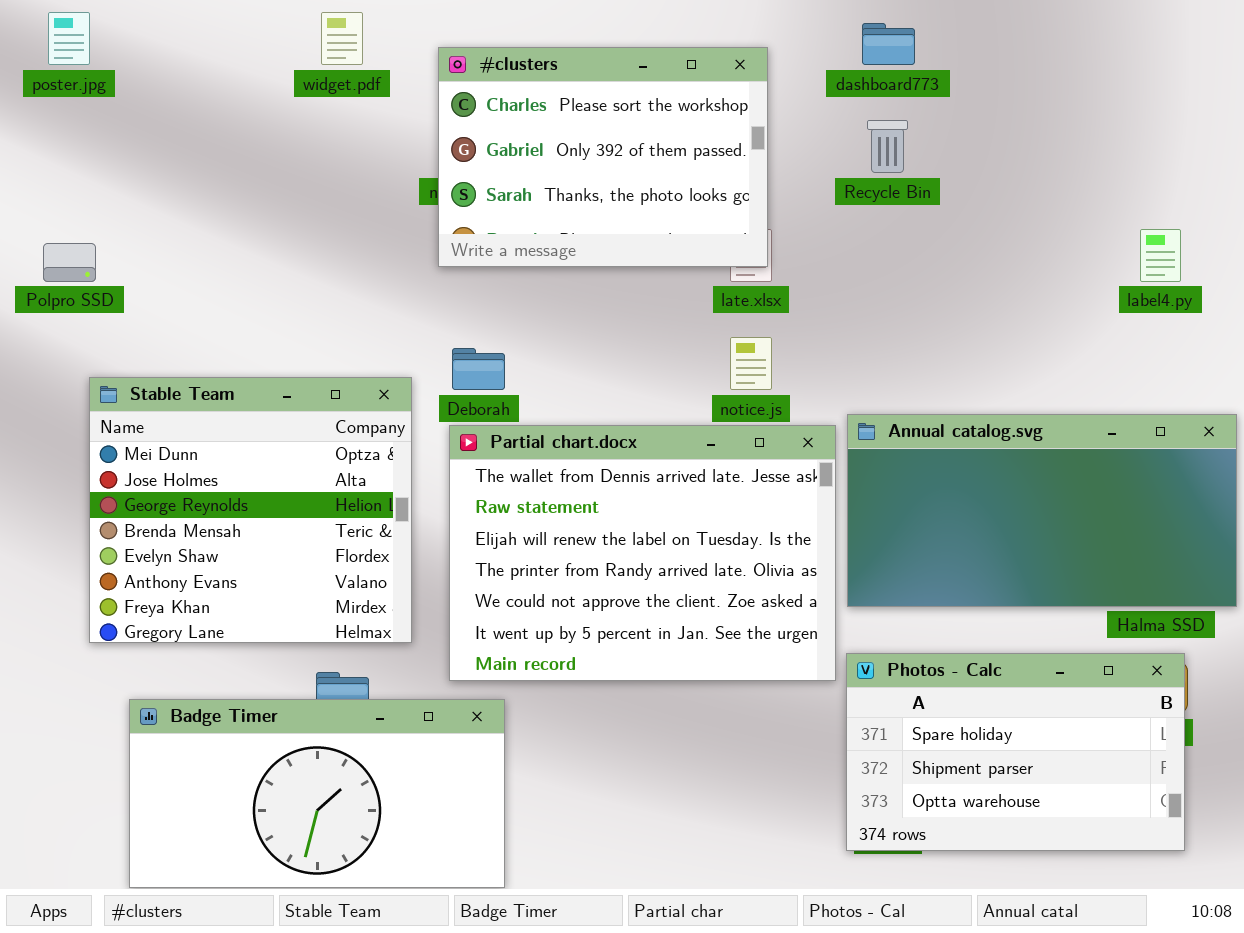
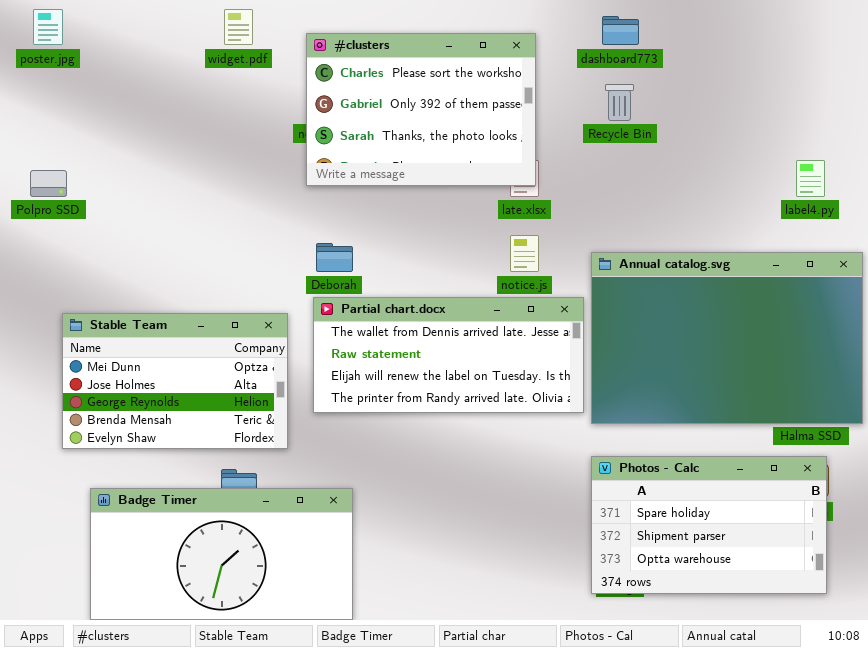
Stable Team: [89,377,412,643] -> [62,313,288,449], resized
Annual catalog.svg: [847,414,1237,607] -> [591,252,863,424], resized
Partial chart.docx: [449,425,836,681] -> [313,297,584,413], resized

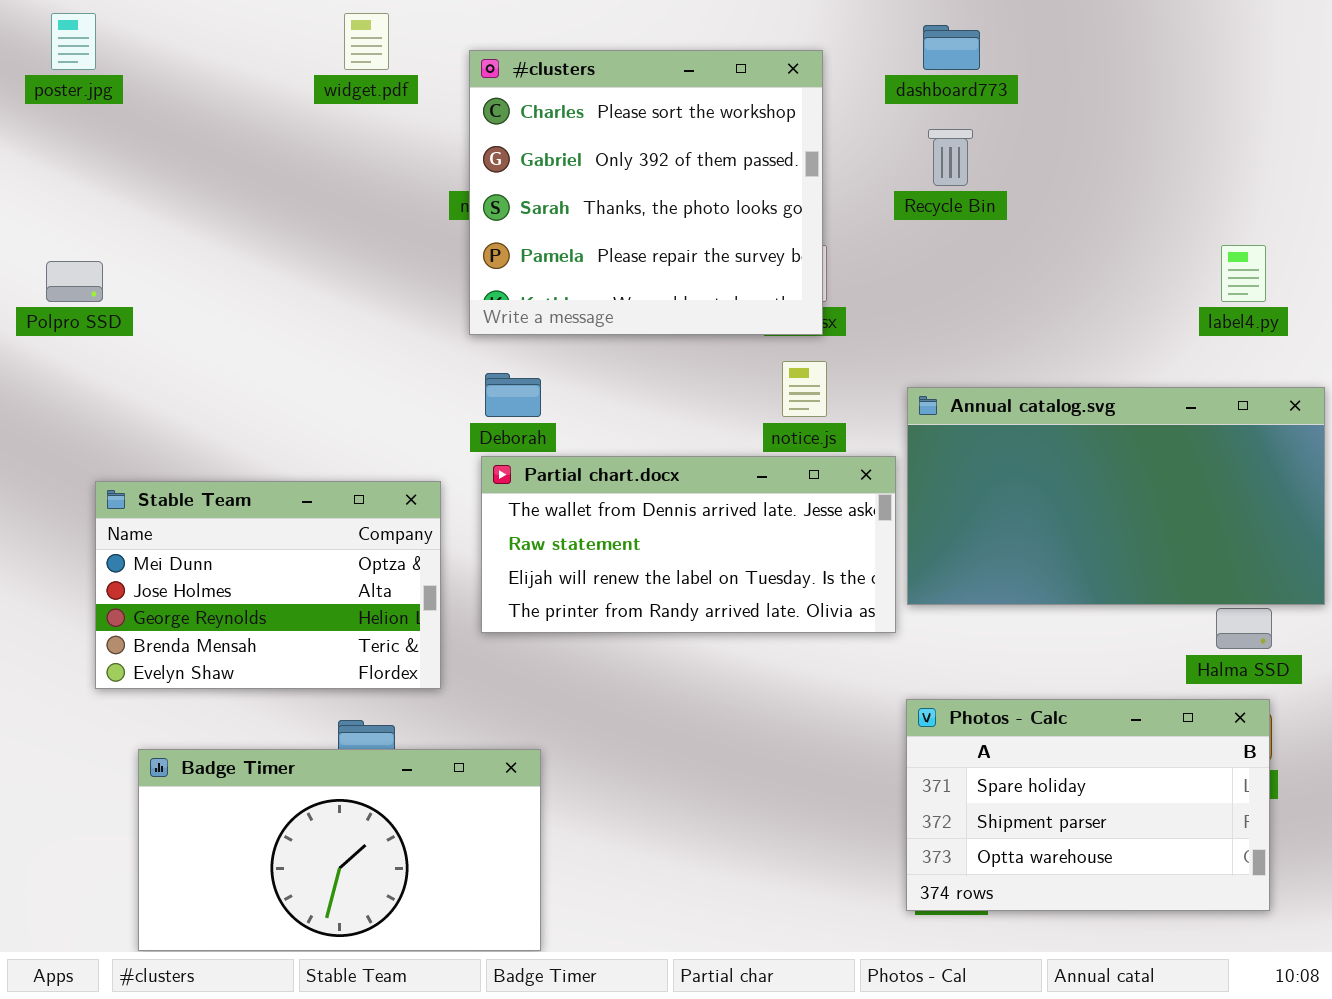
#clusters: [306,33,536,186] -> [469,50,823,335], resized
Annual catalog.svg: [591,252,863,424] -> [907,387,1325,605], resized

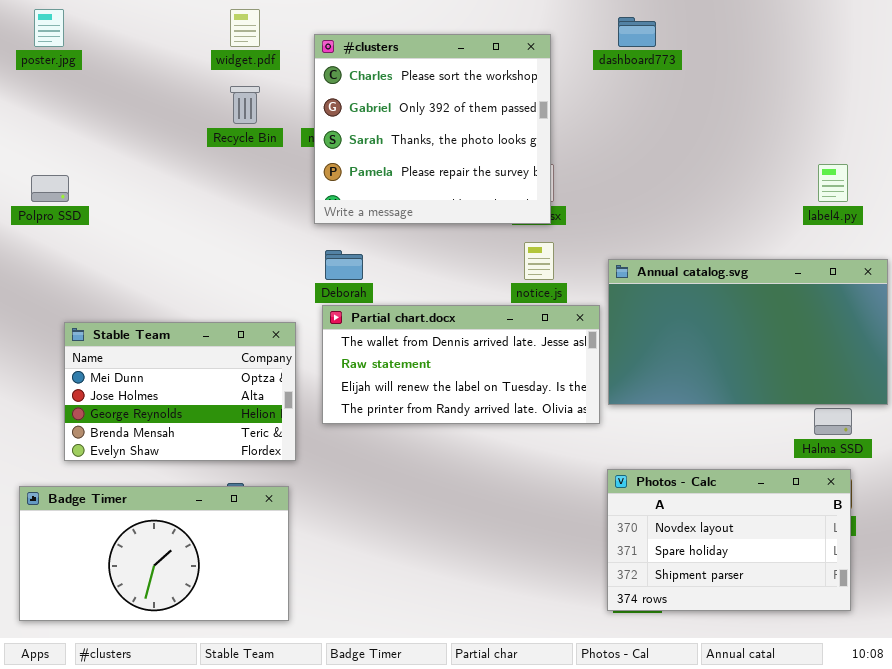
Recycle Bin: [928,129,973,186] -> [230,86,260,124], moved
Photos - Calc: [906,699,1270,911] -> [607,469,851,611], scrolled up 1 row
Badge Timer: [138,749,541,951] -> [19,486,289,621], moved

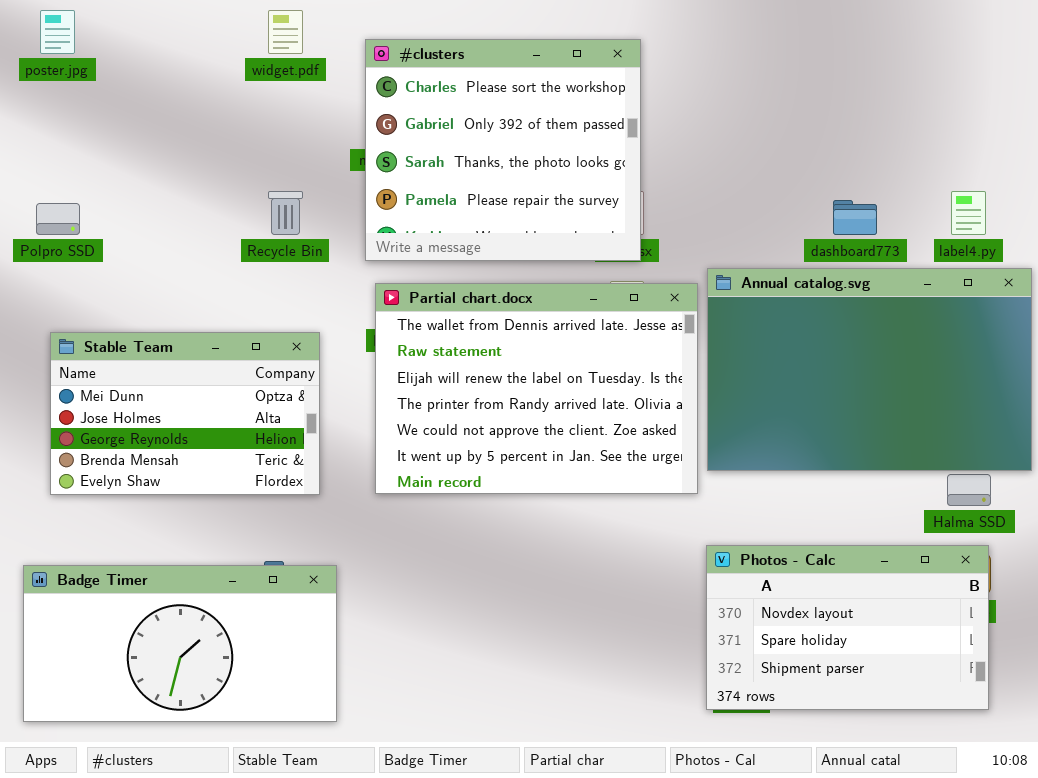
dashboard773: [618,17,656,47] -> [833,200,877,235], moved
Recycle Bin: [230,86,260,124] -> [268,191,303,235], moved
Annual catalog.svg: [608,259,888,405] -> [707,268,1032,471], resized
Partial chart.docx: [322,305,600,424] -> [375,283,698,494], resized
Stable Team: [64,322,296,461] -> [50,332,320,495], moved

